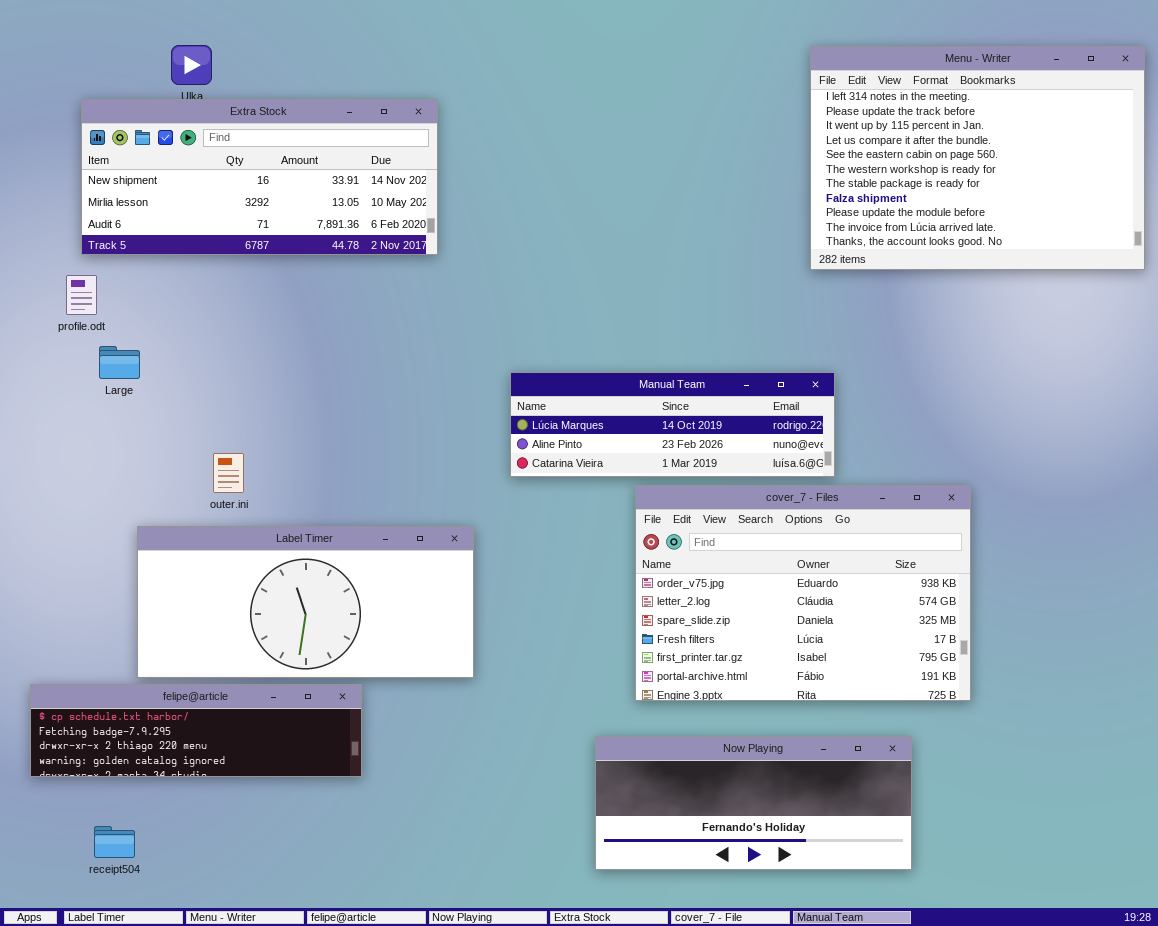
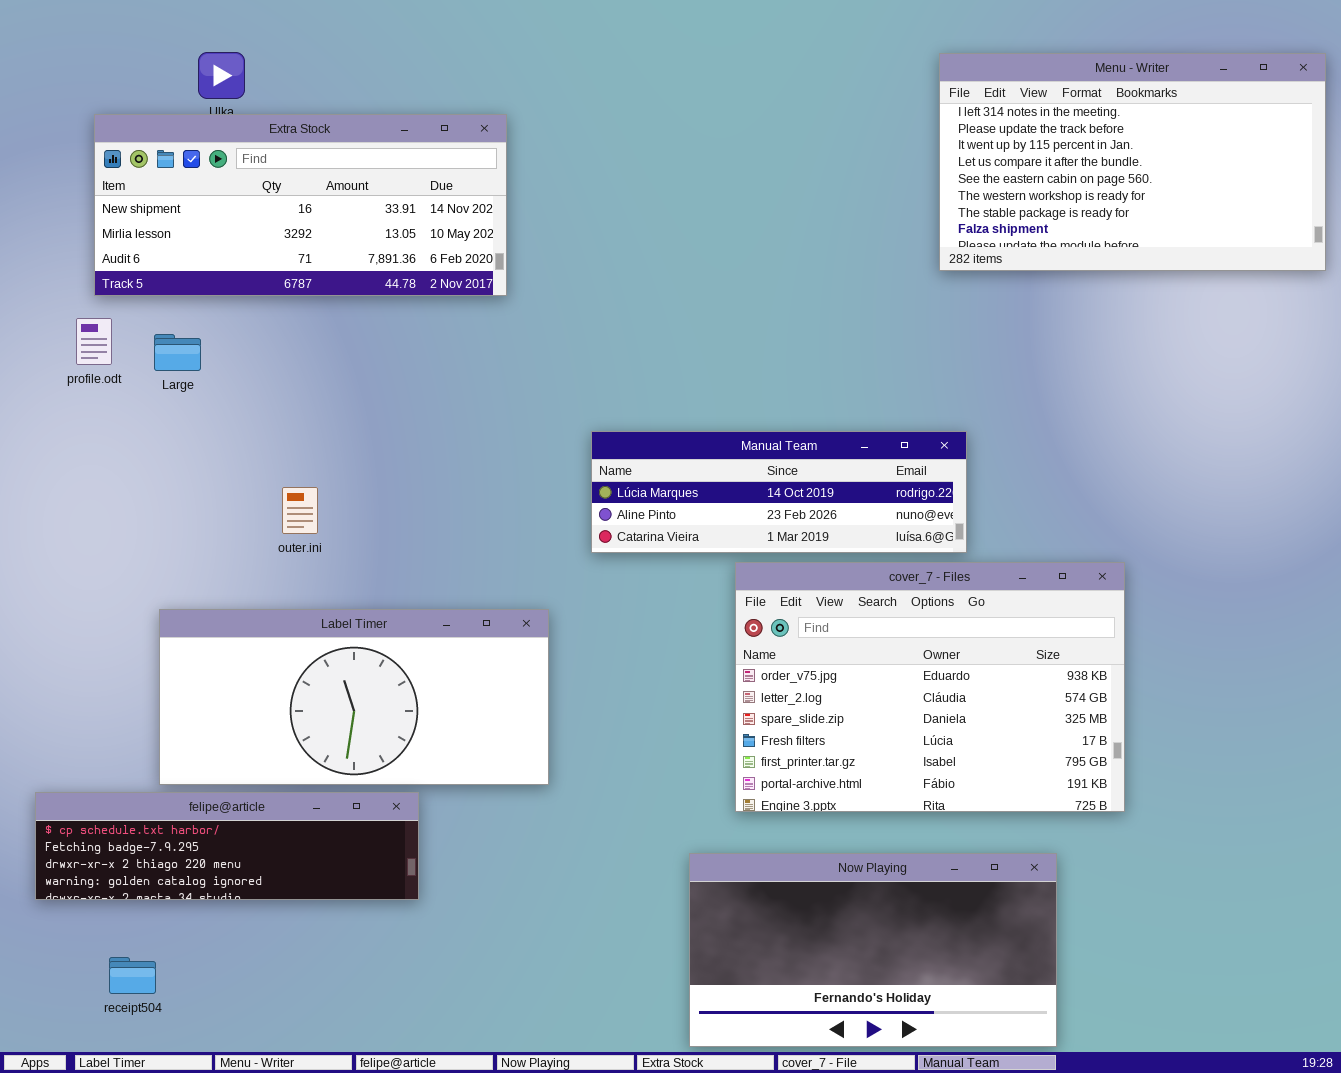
Menu - Writer: [810,46,1145,270] -> [939,53,1326,271], resized
Large: [99,346,140,379] -> [154,334,201,371], moved
outer.ini: [213,453,244,493] -> [282,487,318,534], moved
Now Playing: [595,736,912,870] -> [689,853,1057,1047], resized

